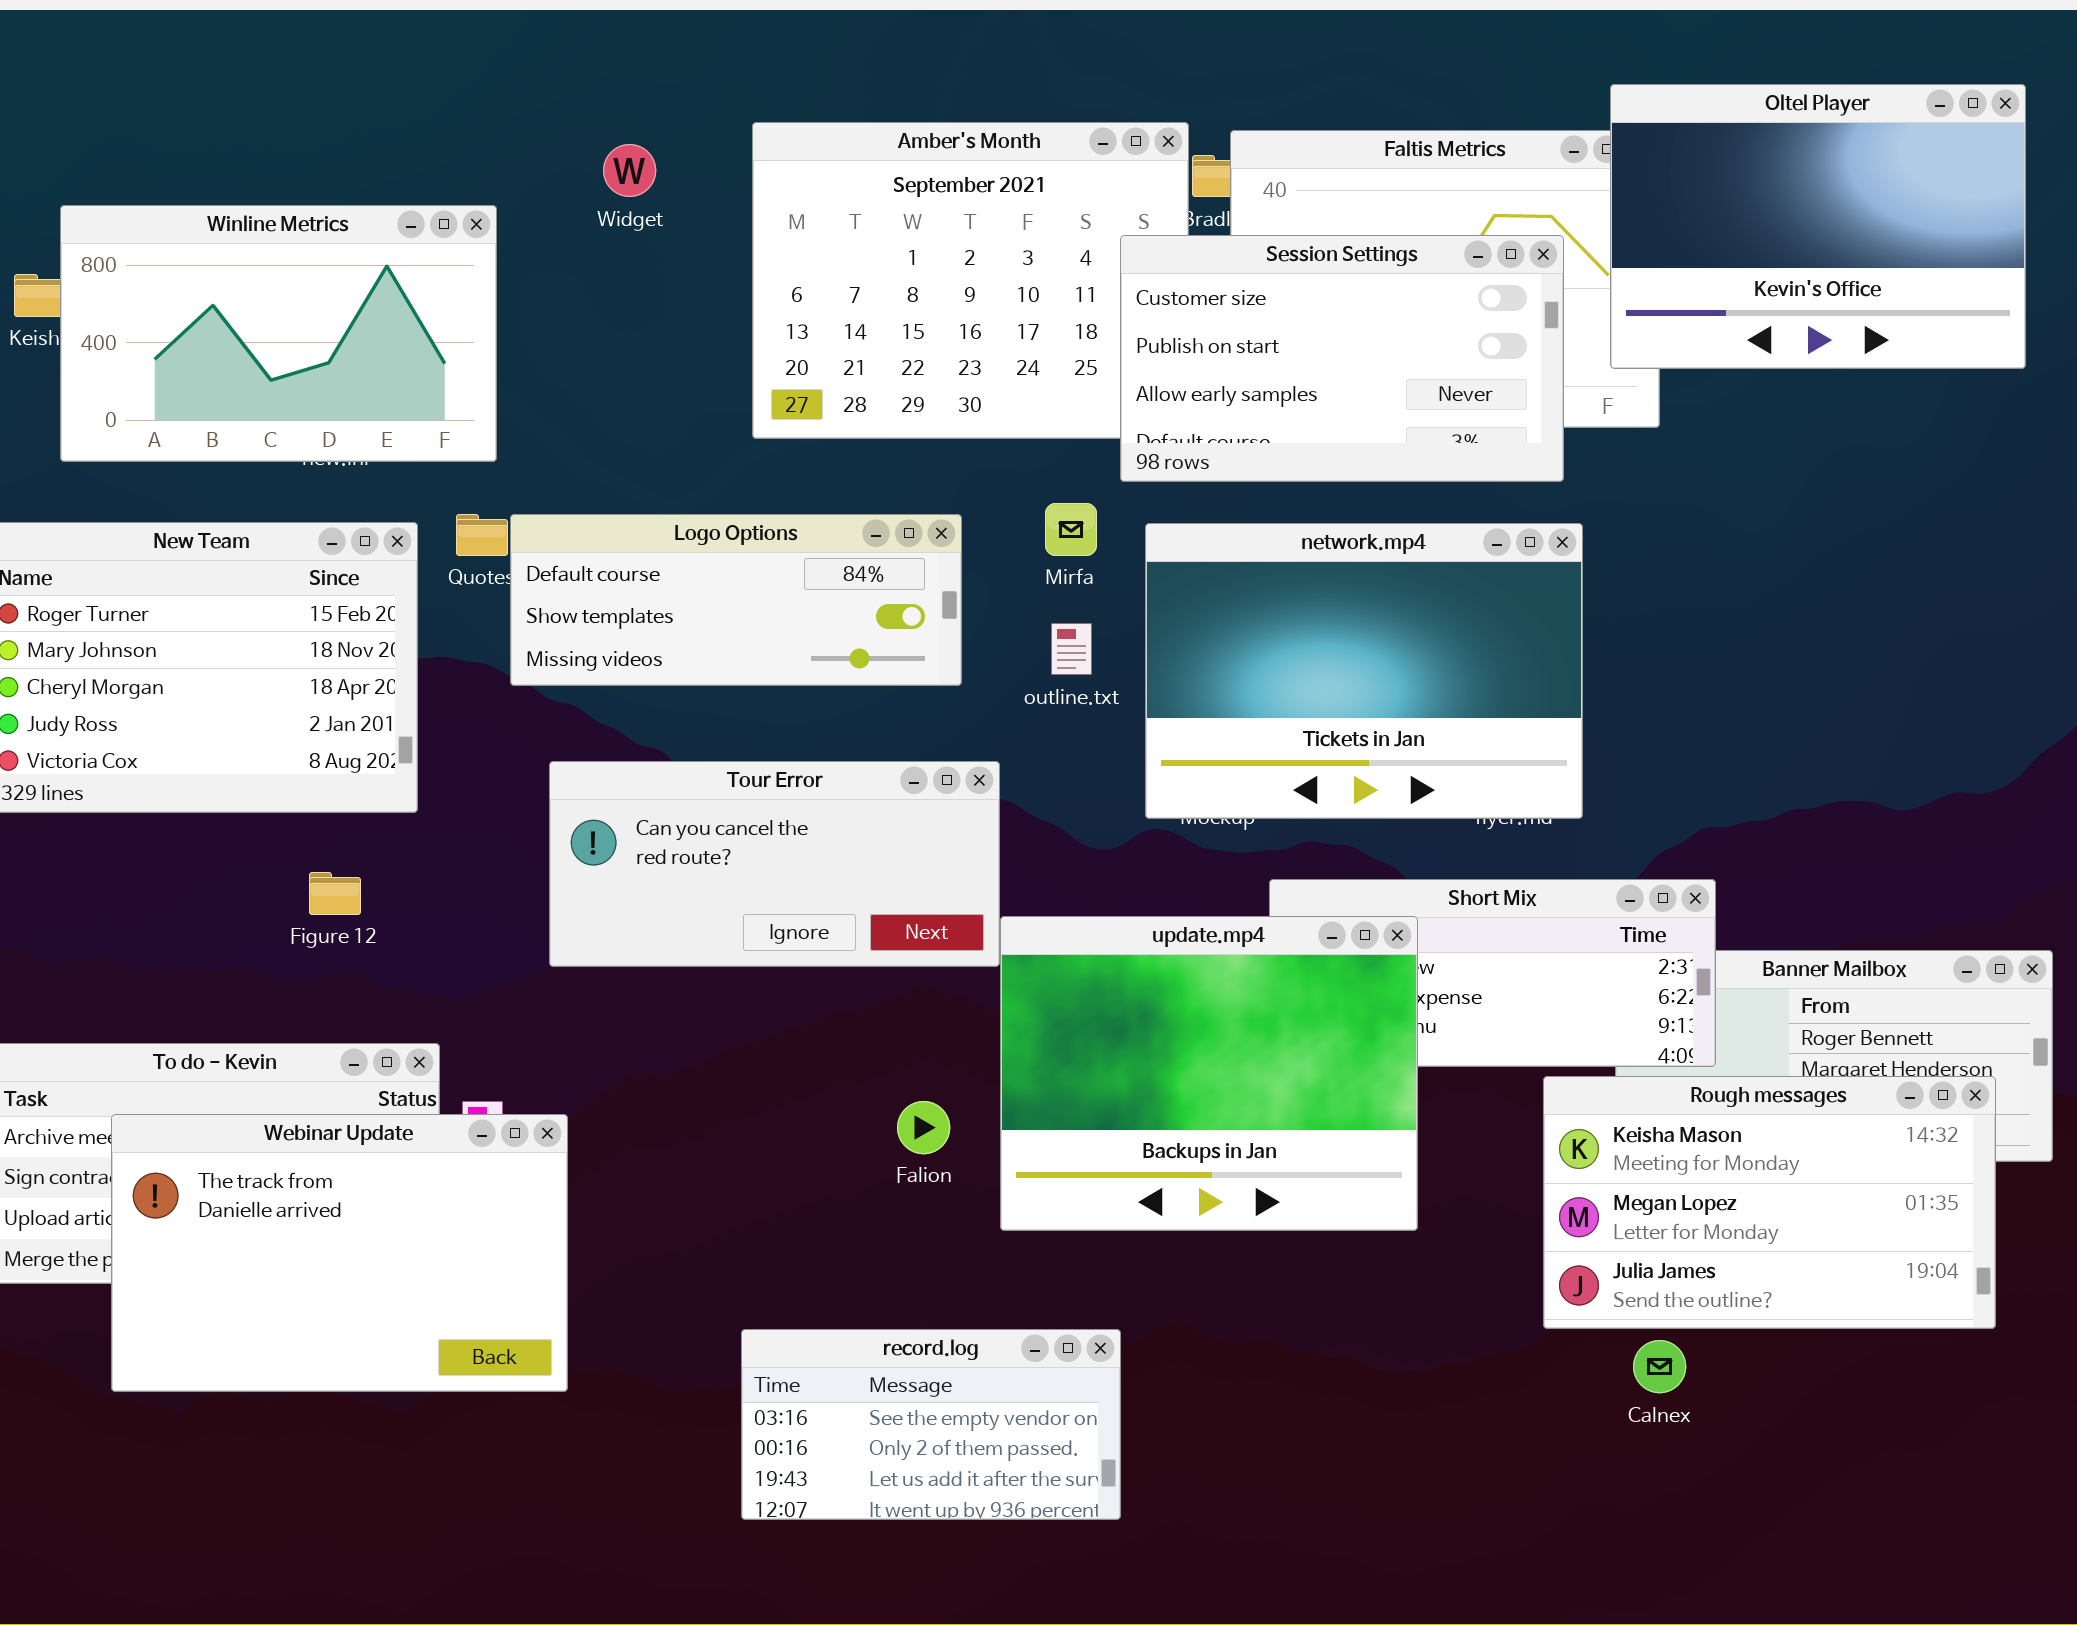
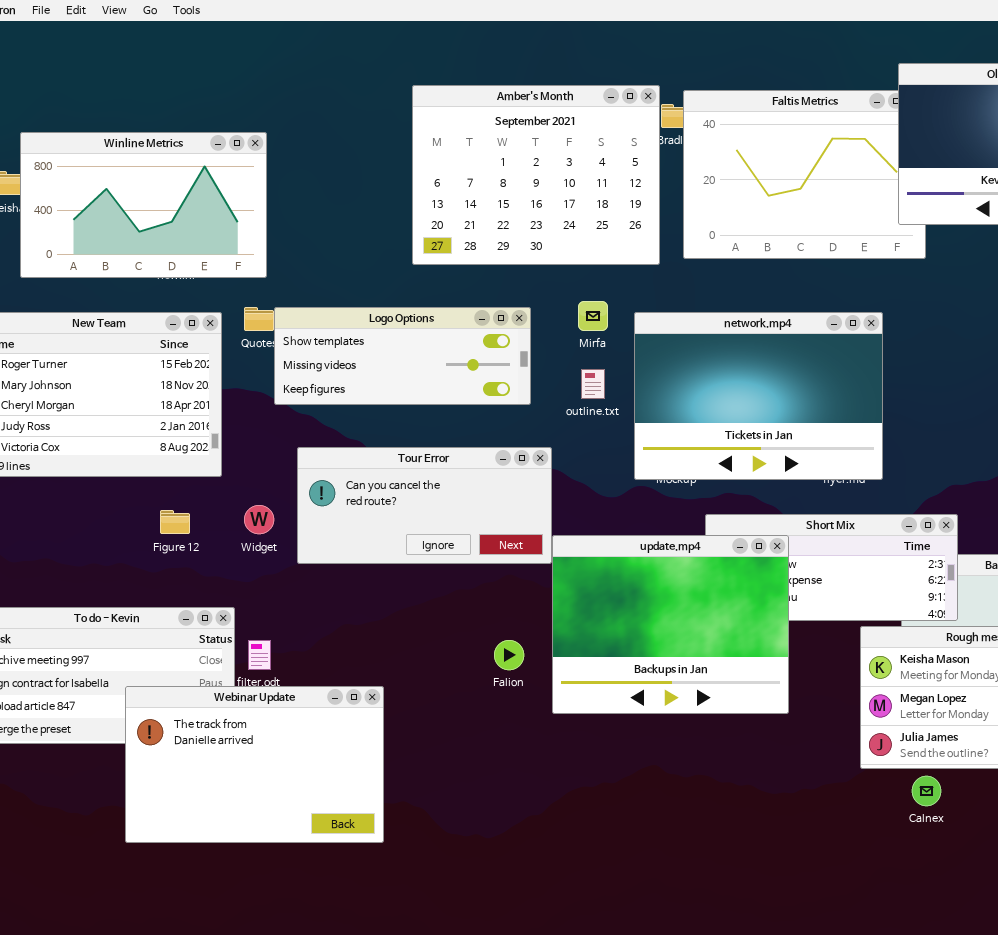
Widget: [603,144,656,197] -> [244,505,274,534], moved
Session Settings: [1120,235,1564,482] -> none, closed
Logo Options: [510,514,962,686] -> [274,307,531,405], scrolled down 1 row
Webinar Update: [111,1114,568,1392] -> [125,686,384,843], moved
record.log: [741,1329,1121,1520] -> none, closed

